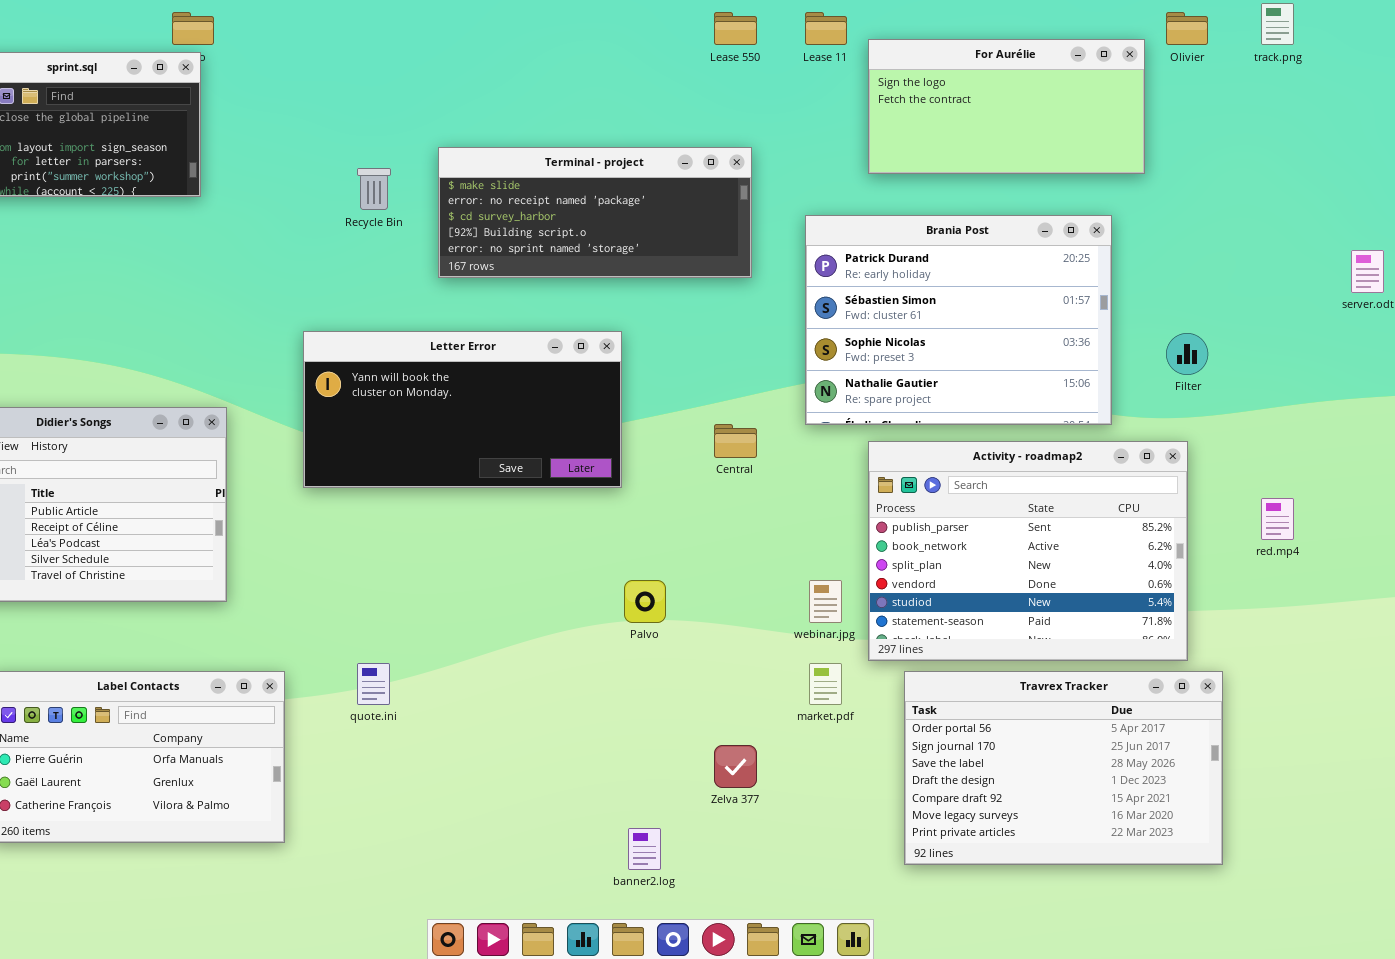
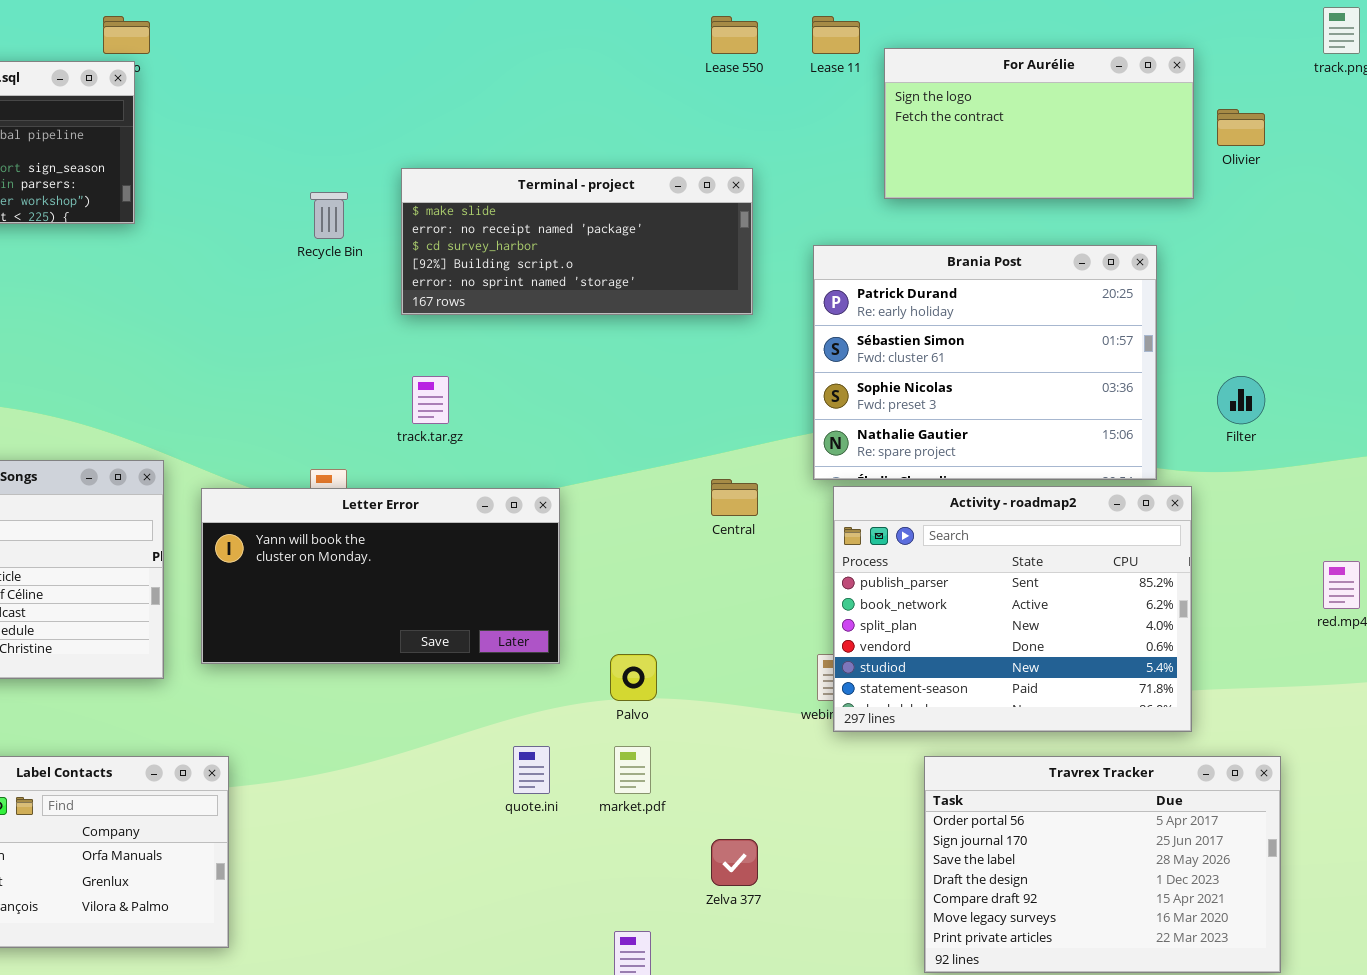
Olivier: [1166,12,1208,45] -> [1217,109,1265,146], moved
Letter Error: [303,331,622,488] -> [201,488,560,664], moved
Activity - roadmap2: [868,441,1188,661] -> [833,486,1192,732], moved
quote.ini: [357,663,390,705] -> [513,746,550,794], moved
market.pdf: [809,663,842,705] -> [614,746,651,794], moved

